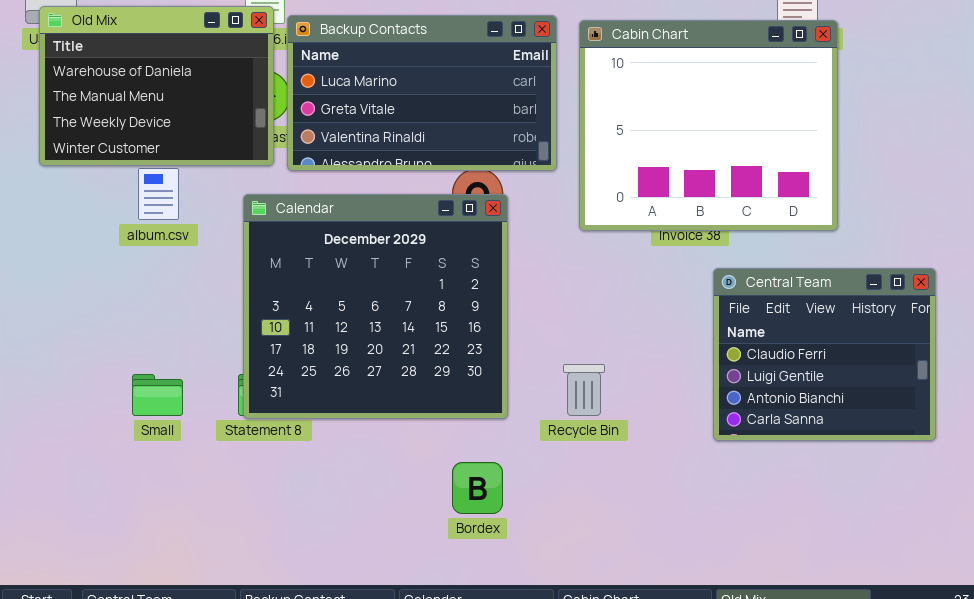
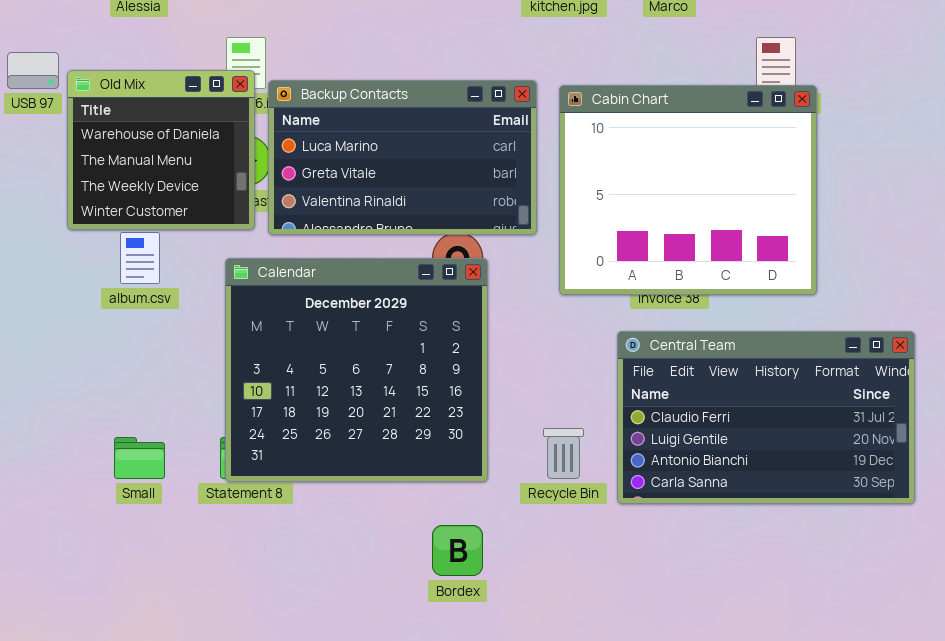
Old Mix: [39,6,274,166] -> [67,70,255,230], resized
Central Team: [713,268,936,441] -> [617,331,915,504], resized

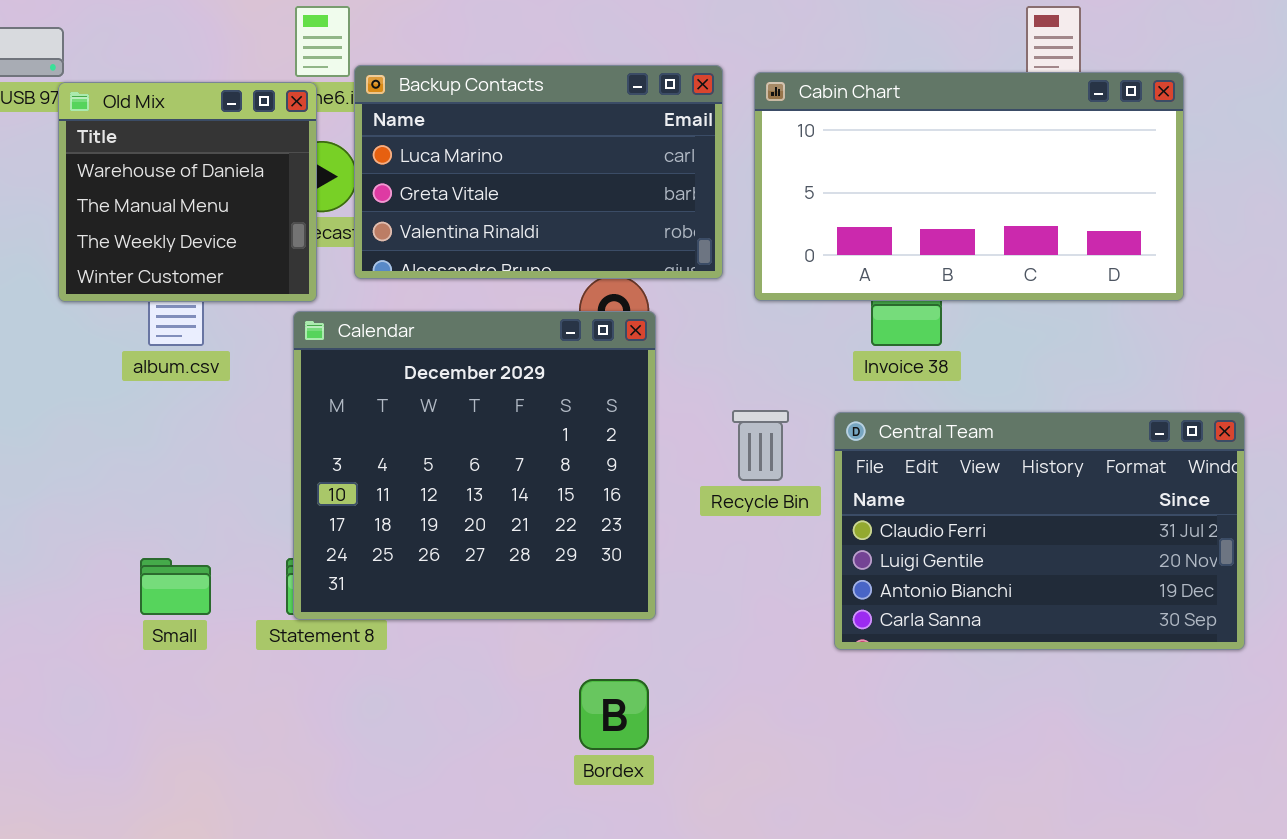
Old Mix: [67,70,255,230] -> [58,82,317,302], moved
Cabin Chart: [559,85,817,295] -> [754,72,1184,301], resized
Recycle Bin: [543,428,584,479] -> [732,410,789,481], moved

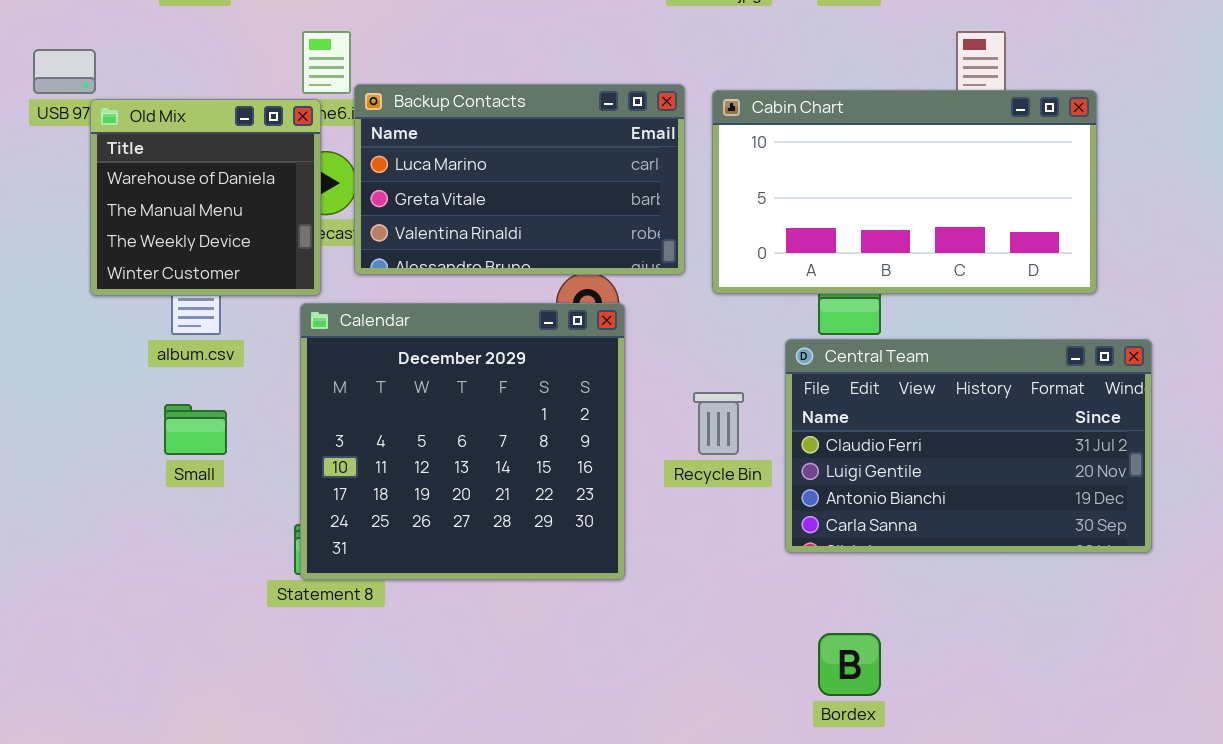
Central Team: [834,412,1245,650] -> [785,339,1152,553], moved
Small: [140,558,211,615] -> [164,404,227,455], moved
Bordex: [579,679,649,750] -> [818,633,881,696], moved

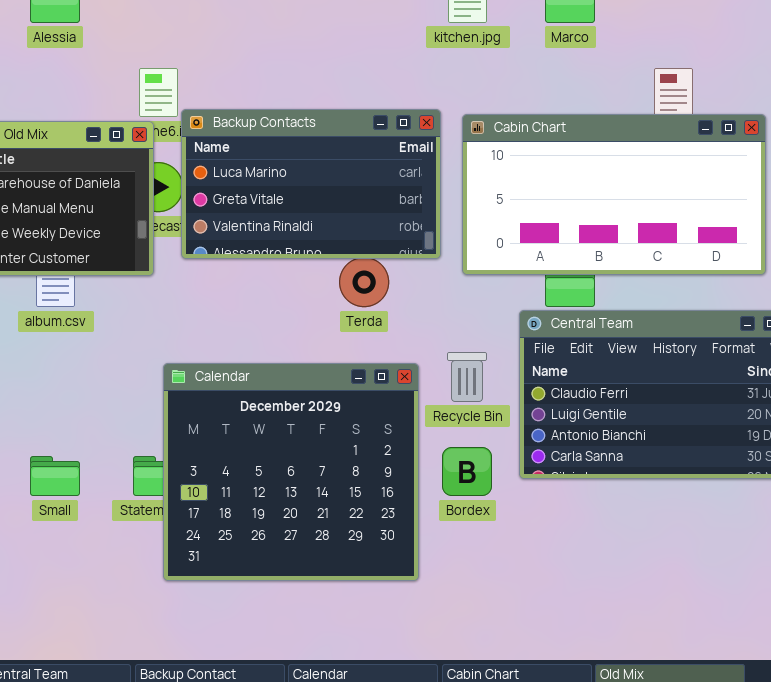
Calendar: [300,303,625,580] -> [163,363,419,581], moved
Small: [164,404,227,455] -> [30,456,80,496], moved
Bordex: [818,633,881,696] -> [442,447,492,496], moved

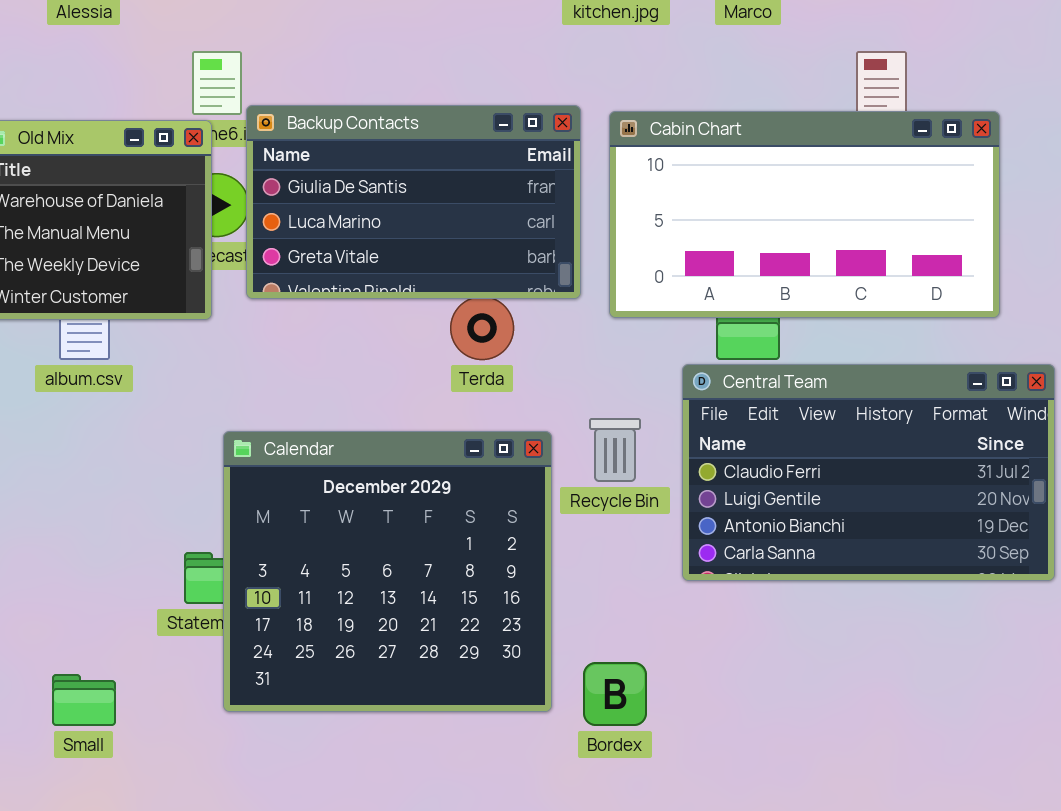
Backup Contacts: [181,109,441,259] -> [246,105,581,299], scrolled up 1 row
Bordex: [442,447,492,496] -> [583,662,647,726], moved
Small: [30,456,80,496] -> [52,674,116,726], moved

